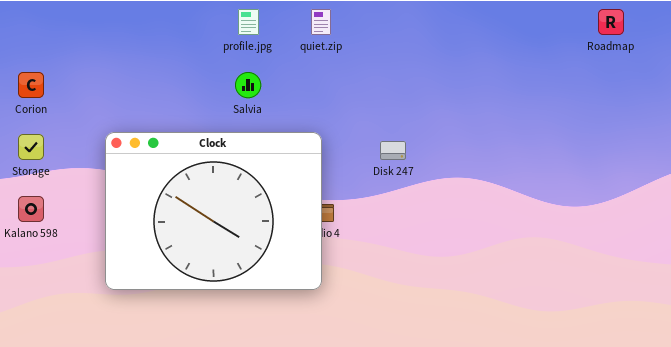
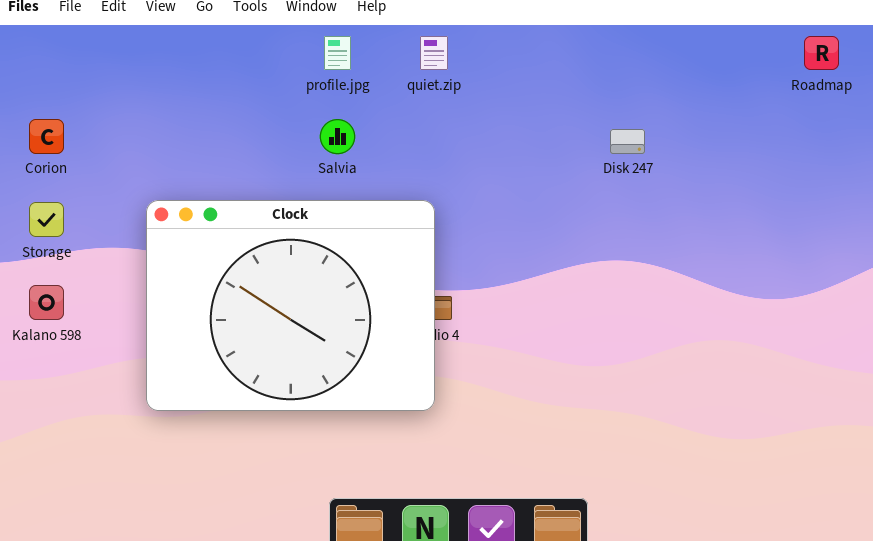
Disk 247: [380,141,406,160] -> [610,129,645,154], moved

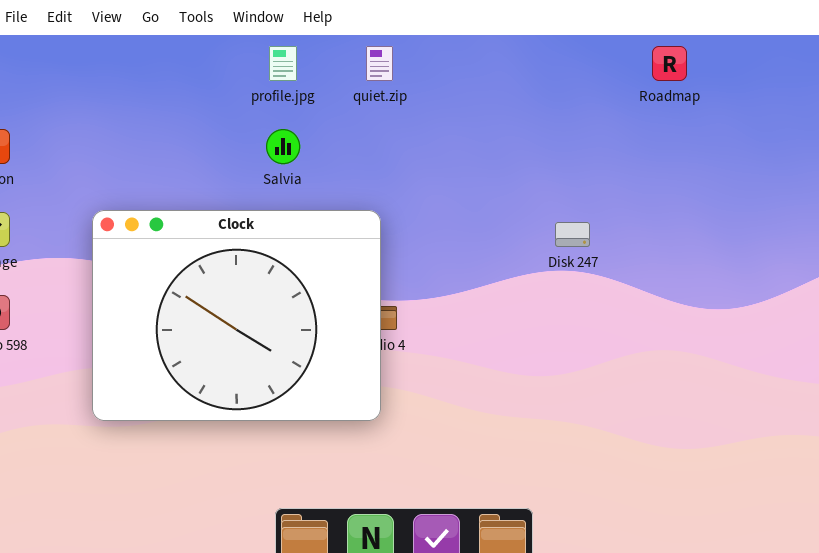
Roadmap: [804,36,839,70] -> [652,46,687,81], moved
Disk 247: [610,129,645,154] -> [555,222,590,247], moved

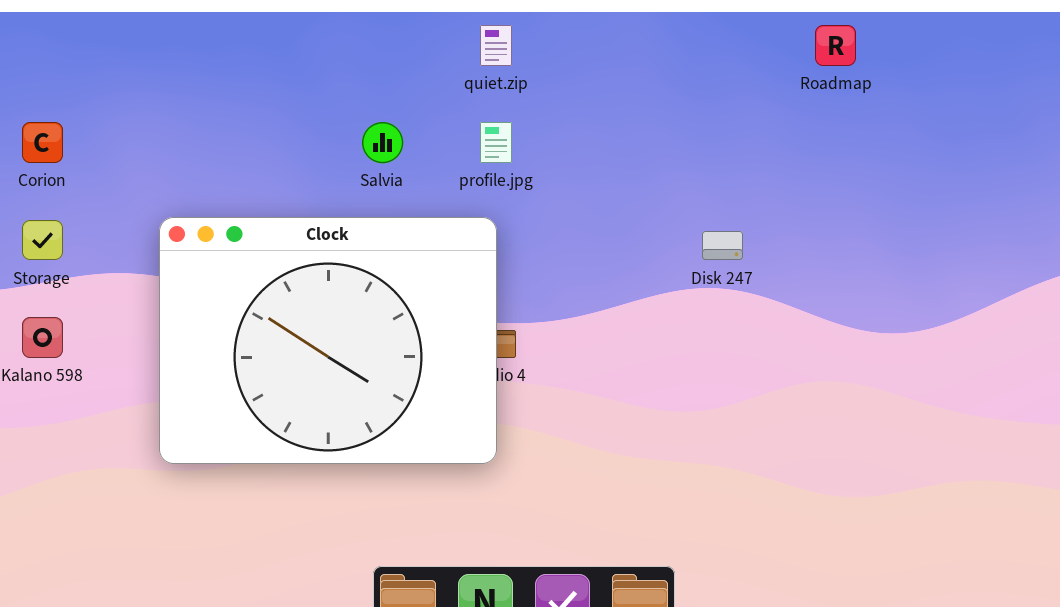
profile.jpg: [269,46,297,81] -> [480,122,512,163], moved

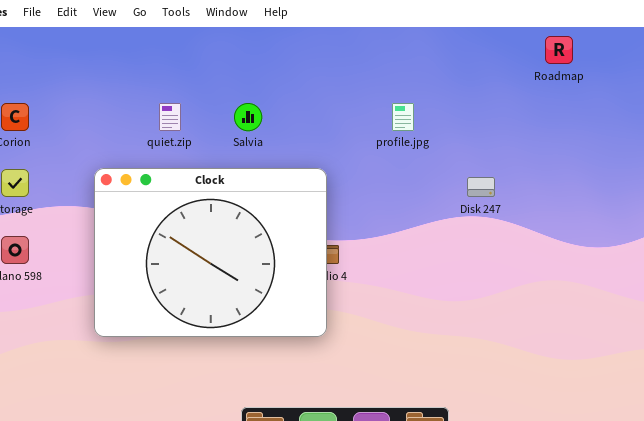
quiet.zip: [480,25,512,66] -> [159,103,181,131], moved
profile.jpg: [480,122,512,163] -> [392,103,414,131], moved

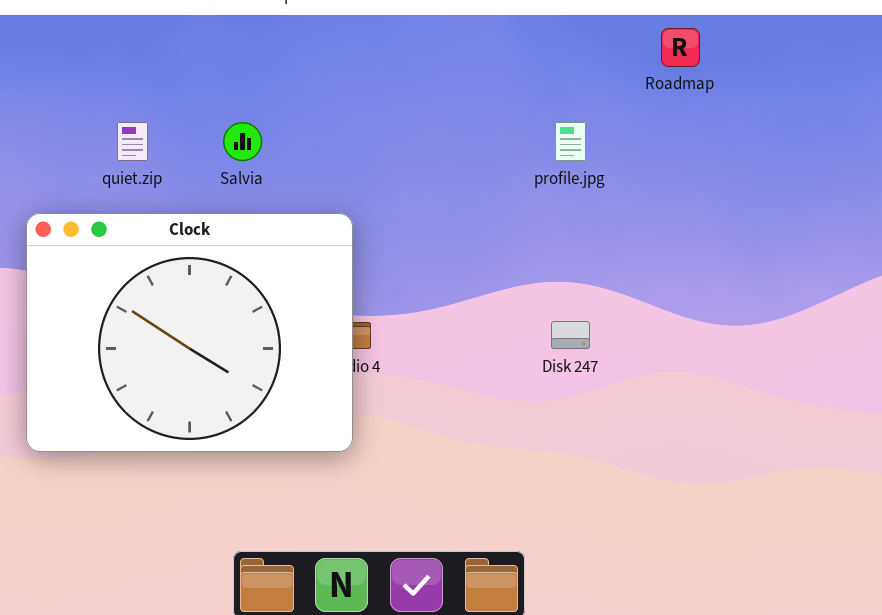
profile.jpg: [392,103,414,131] -> [555,122,586,161], moved
Disk 247: [467,177,495,197] -> [551,321,590,349], moved

